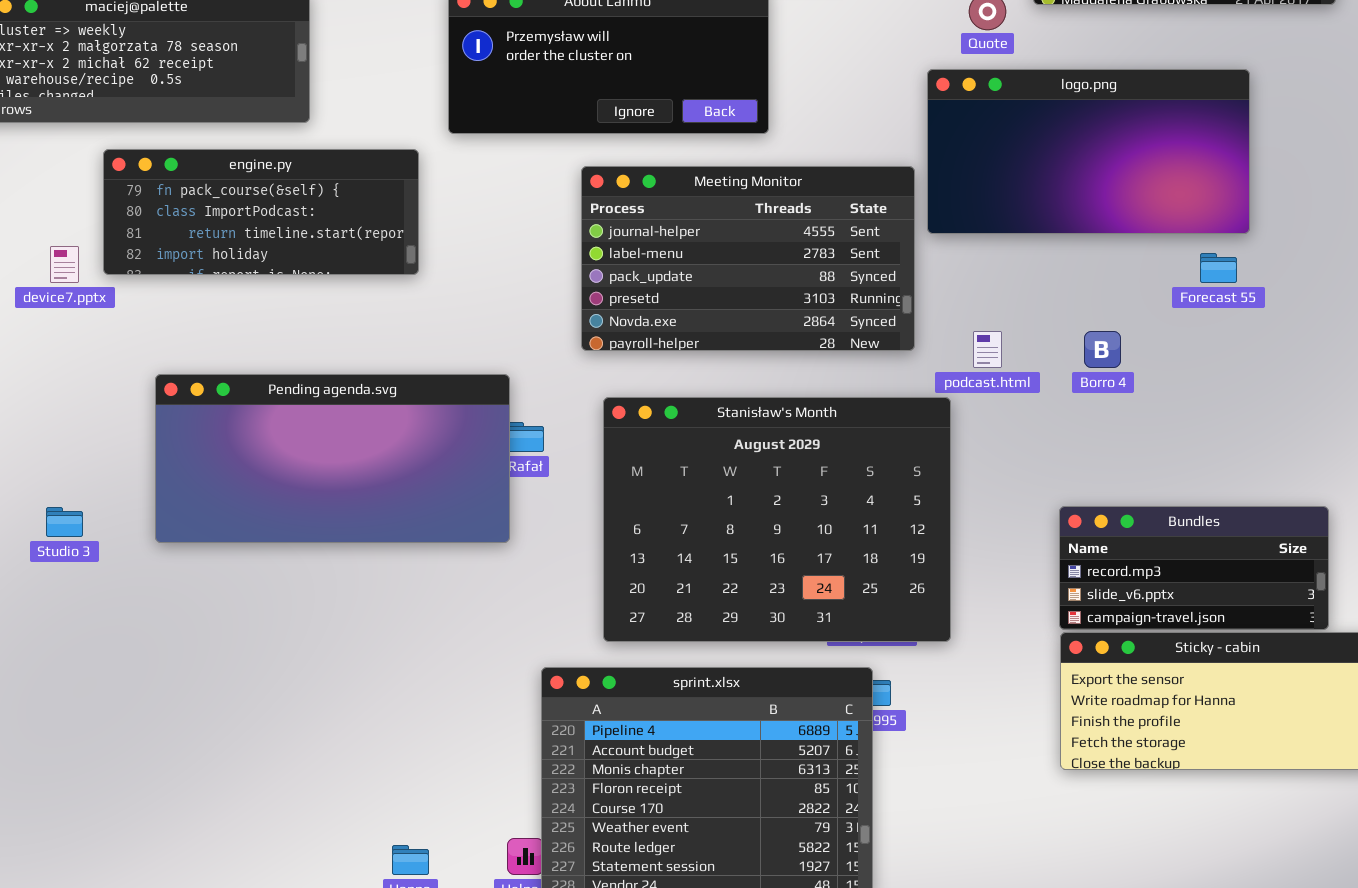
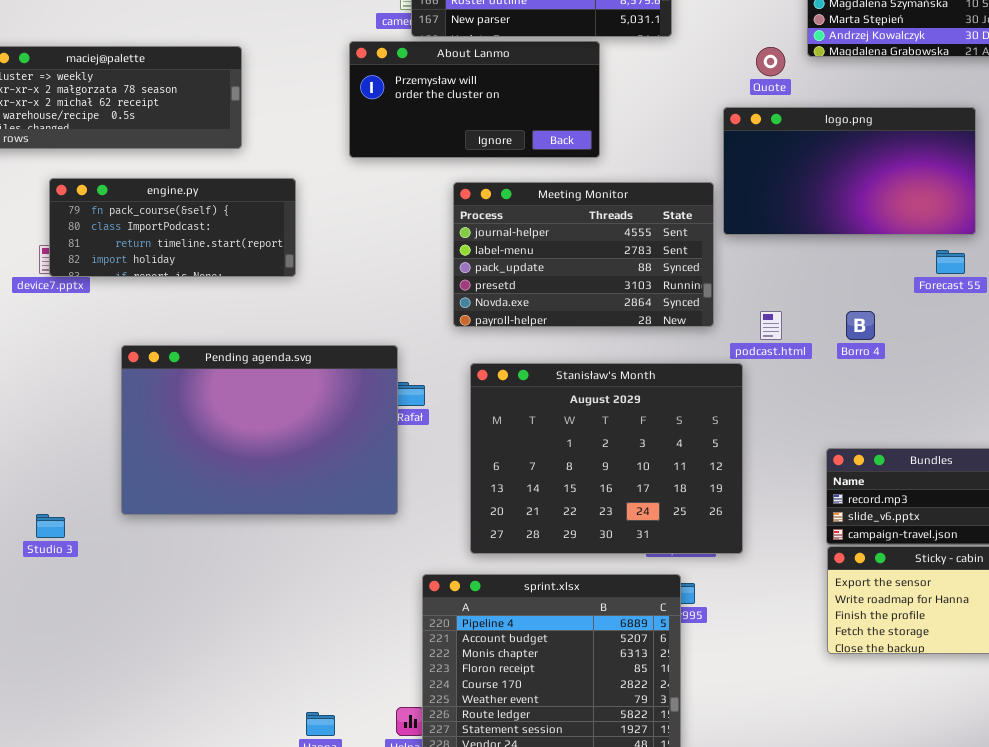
engine.py: [103,149,419,275] -> [49,178,296,277], moved
Pending agenda.svg: [155,374,510,543] -> [121,345,398,515], resized
Studio 3: [46,507,83,537] -> [36,514,65,538], moved

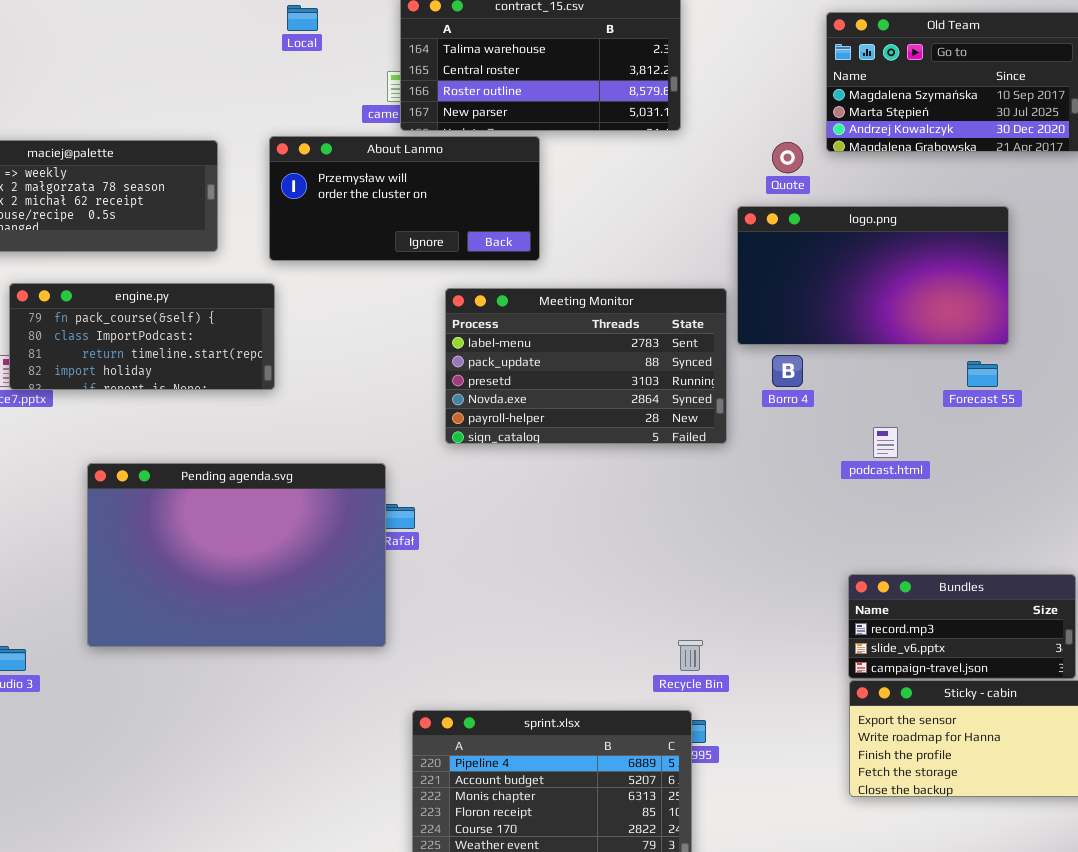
About Lanmo: [349,41,600,158] -> [269,136,540,261], moved
Meeting Monitor: [453,182,714,327] -> [445,288,727,444], scrolled down 1 row
podcast.html: [760,311,782,340] -> [873,427,898,458], moved
Borro 4: [846,311,875,340] -> [772,355,803,387], moved
Stanisław's Month: [470,363,743,554] -> none, closed

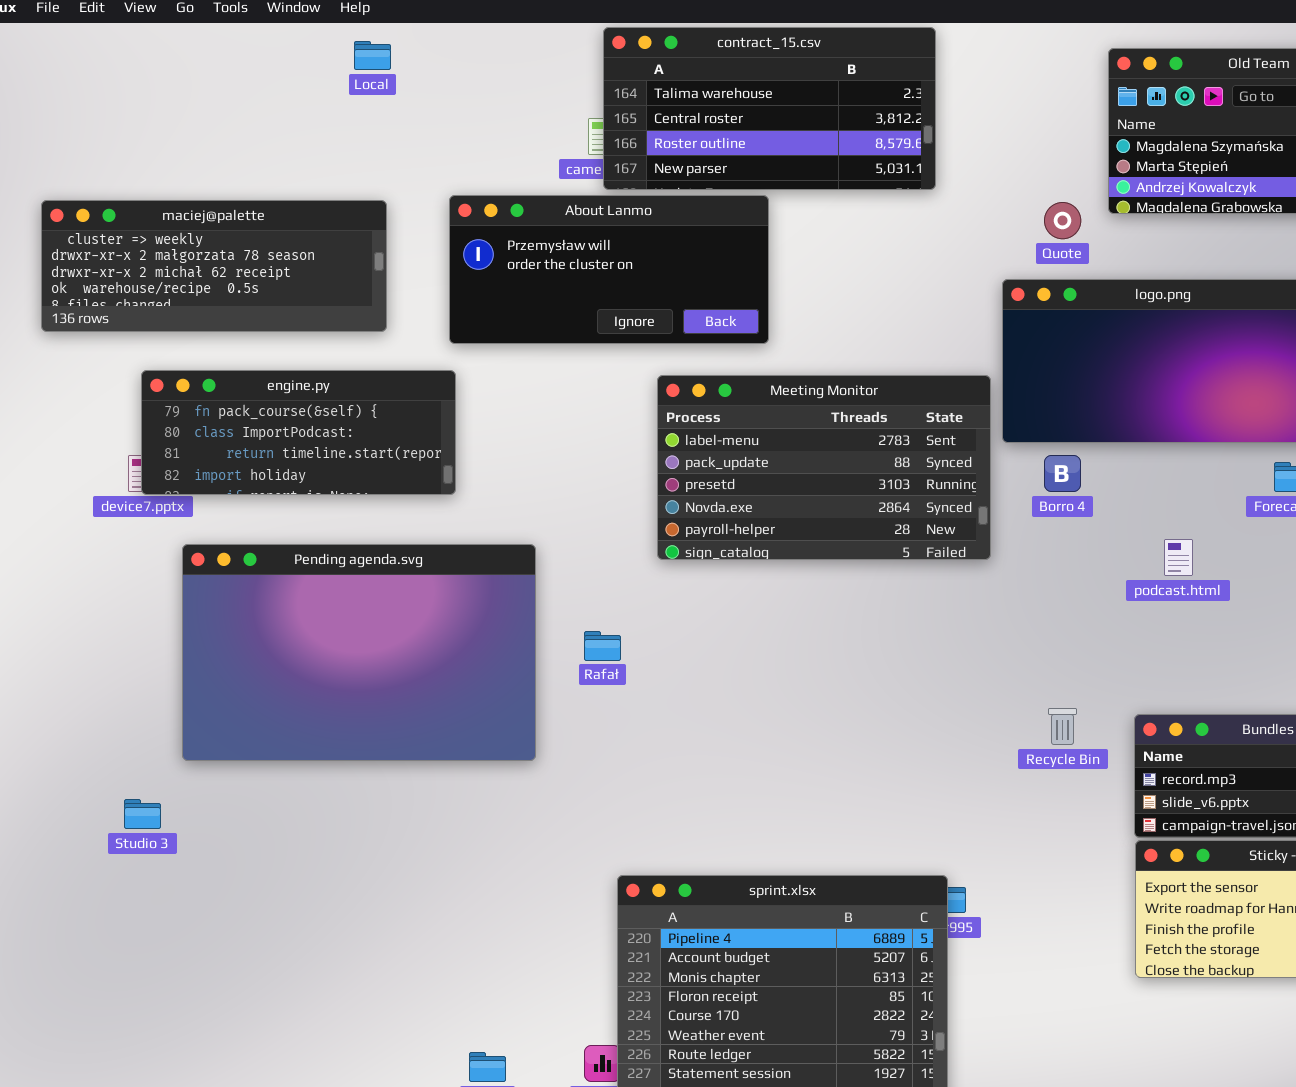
Local: [287,5,318,31] -> [354,41,391,70], moved
Pending agenda.svg: [87,463,386,647] -> [182,544,536,761], moved
Recycle Bin: [678,640,703,671] -> [1048,708,1077,745], moved

